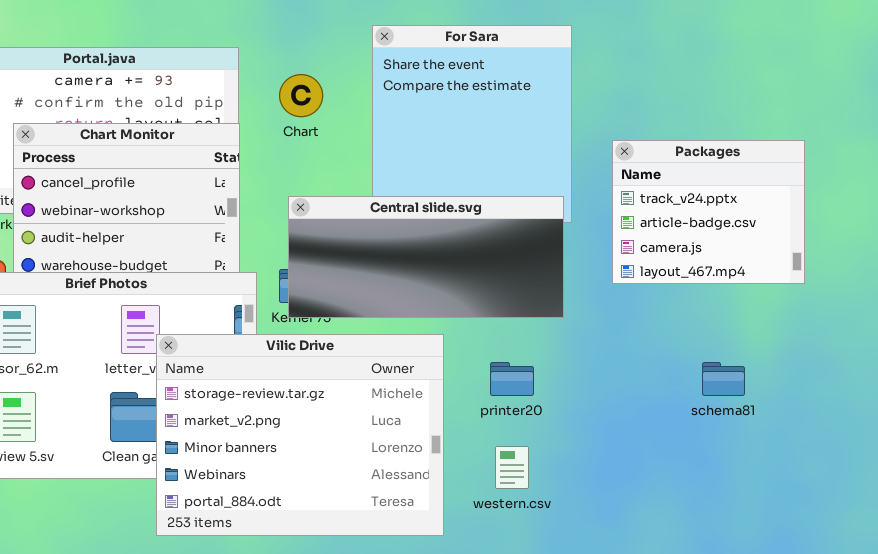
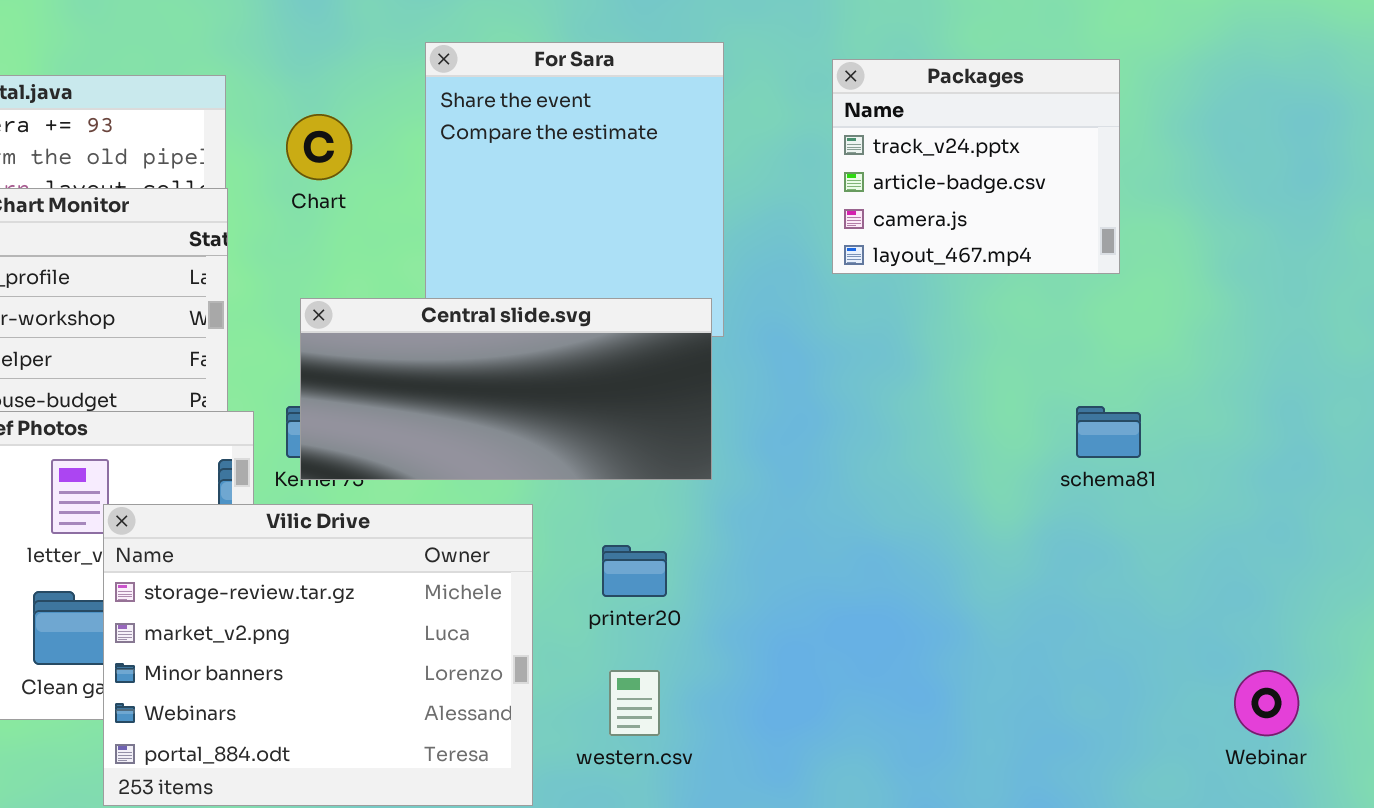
Packages: [612,140,805,284] -> [832,59,1120,274], moved
schema81: [702,362,745,396] -> [1076,406,1141,458], moved

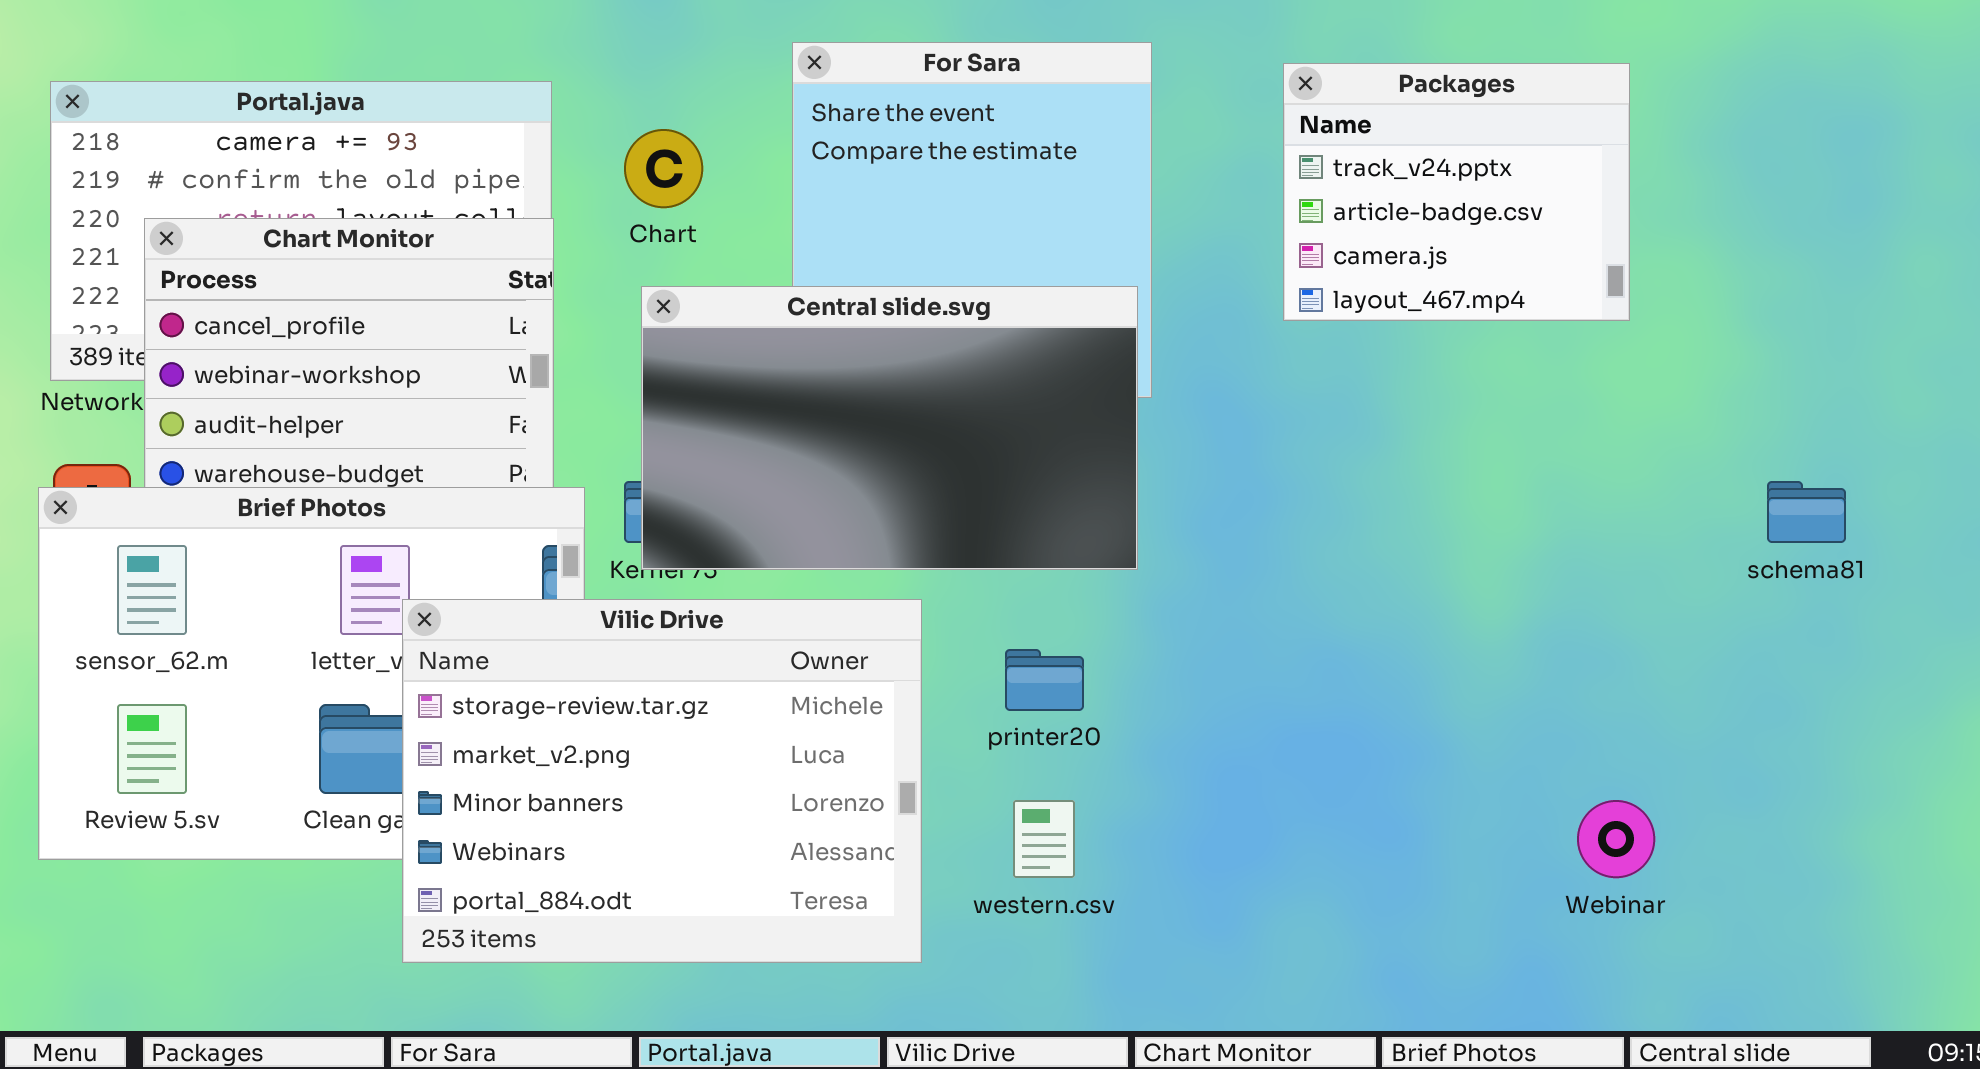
Central slide.svg: [300,298,712,480] -> [641,286,1138,570], resized
schema81: [1076,406,1141,458] -> [1767,481,1846,543], moved
Webinar: [1234,670,1299,736] -> [1577,800,1655,878], moved

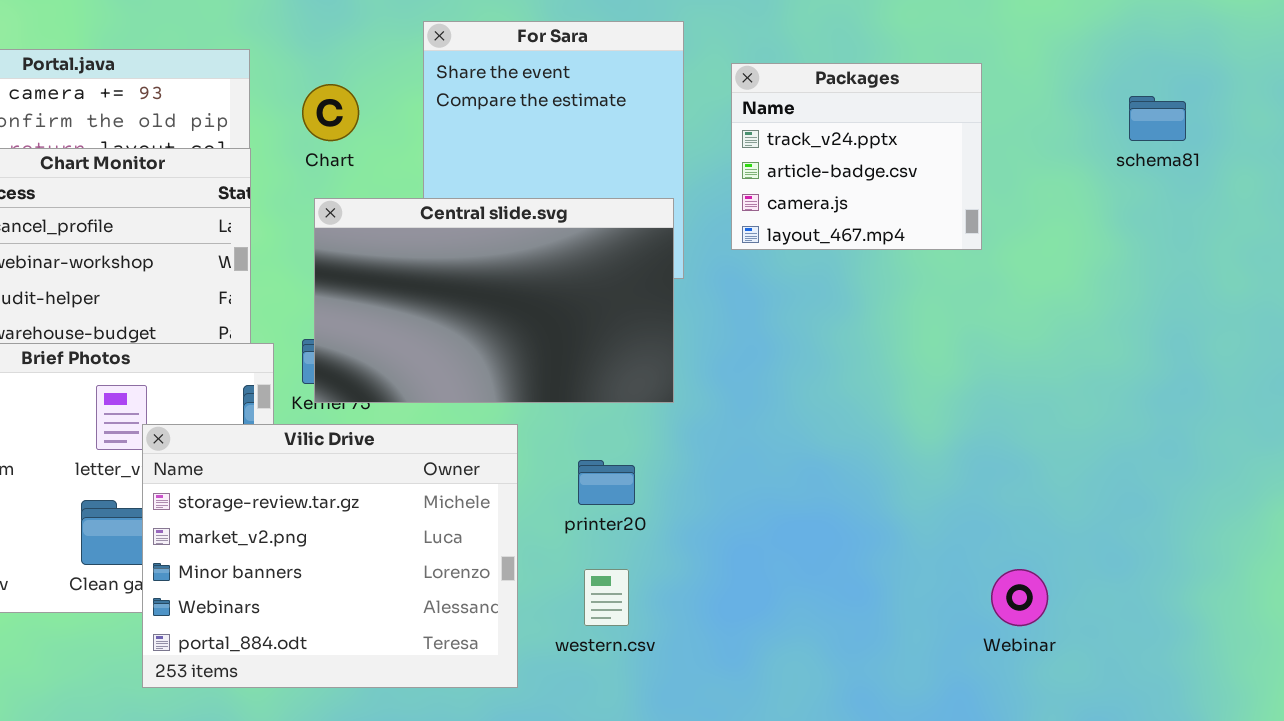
Packages: [1283,63,1630,321] -> [731,63,982,250], moved
schema81: [1767,481,1846,543] -> [1129,96,1186,141], moved

